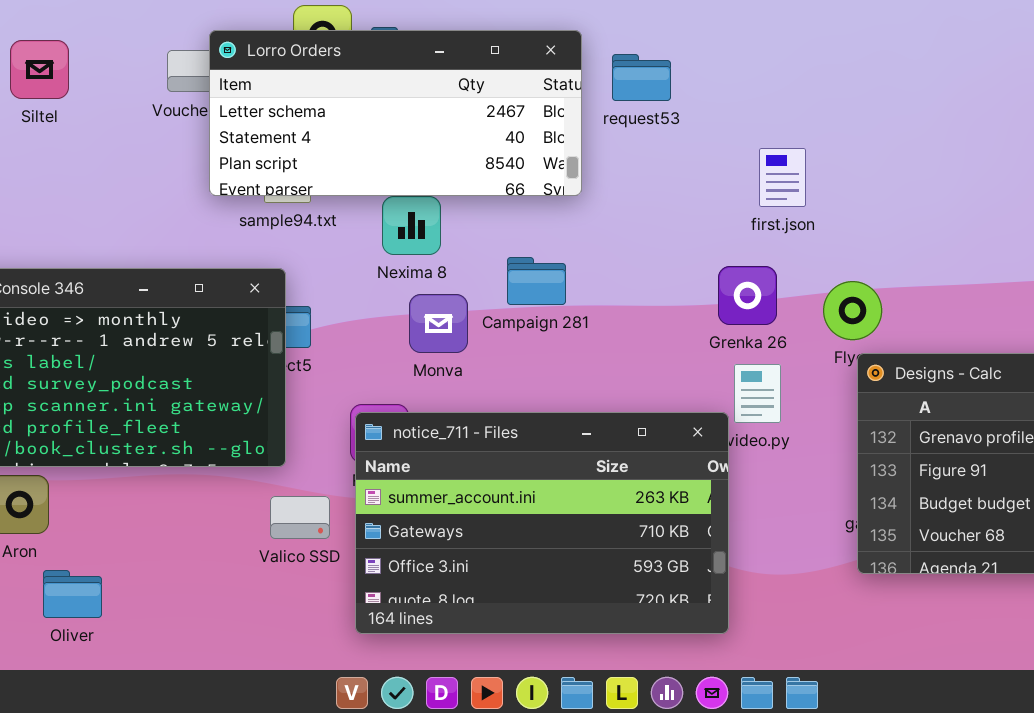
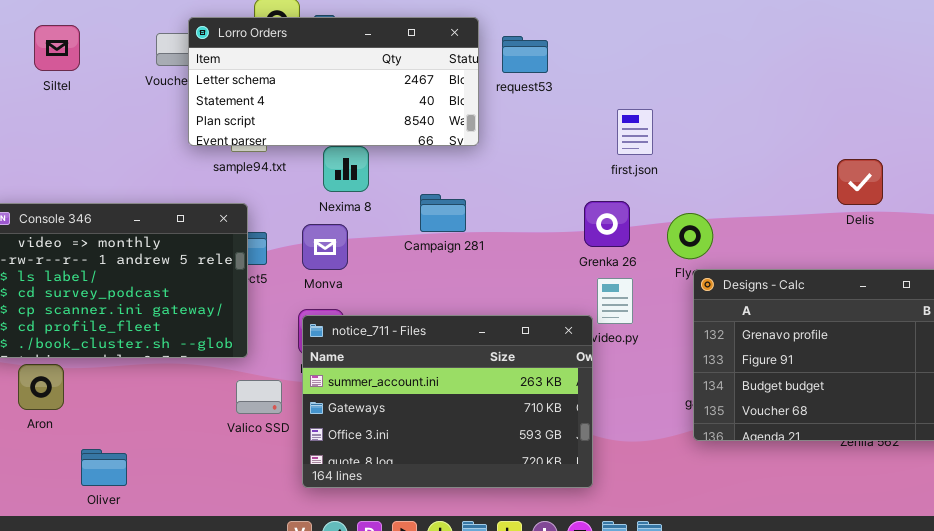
Monva: [409,294,468,353] -> [302,224,348,270], moved
Oliver: [43,570,102,618] -> [81,449,127,486], moved

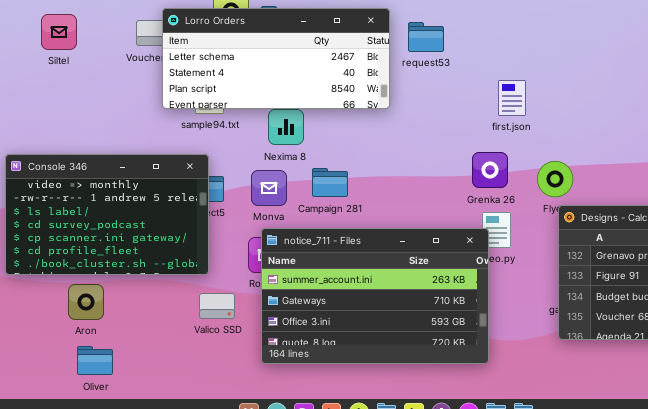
Campaign 281: [420,194,466,232] -> [312,168,348,197], moved
notice_711 - Files: [302,315,593,488] -> [261,228,489,364], moved
Aron: [18,364,64,410] -> [68,284,104,320], moved

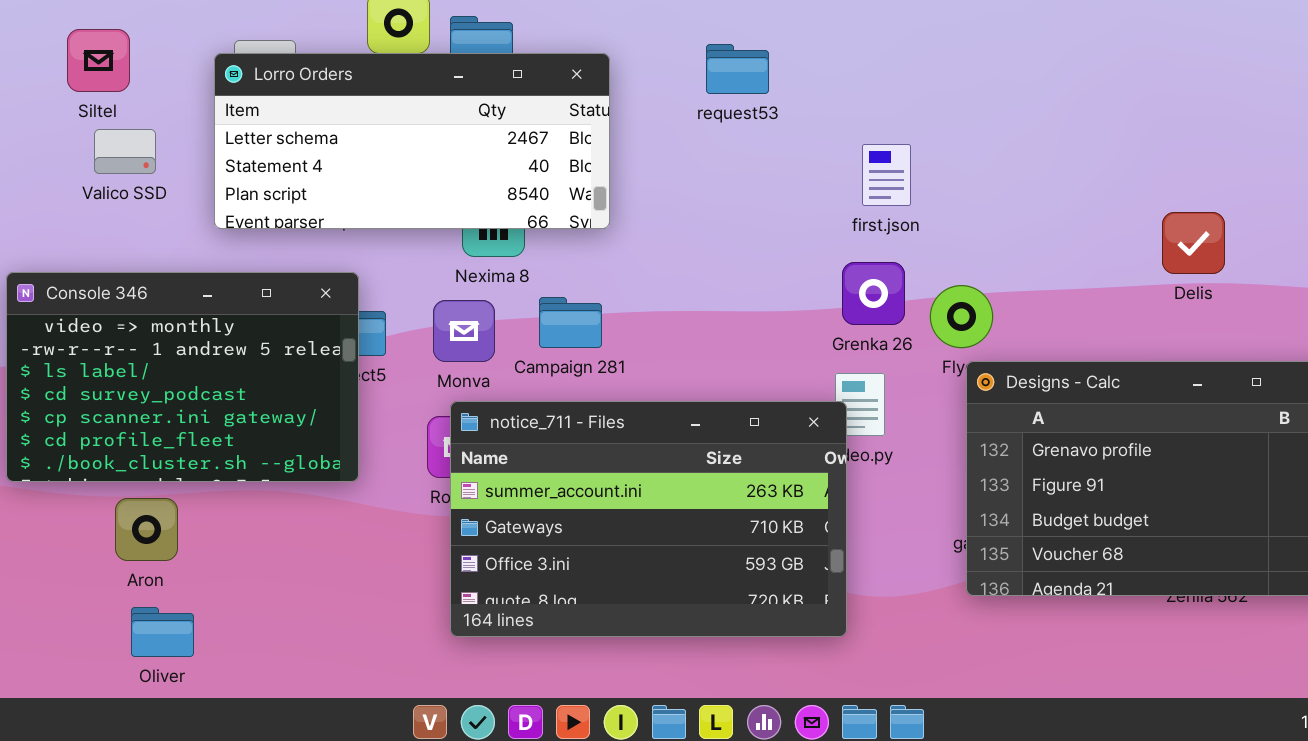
Lorro Orders: [162,8,390,109] -> [214,53,610,229], moved
Grenka 26: [472,152,508,188] -> [842,262,905,325], moved
Valico SSD: [199,293,235,319] -> [94,129,156,174], moved

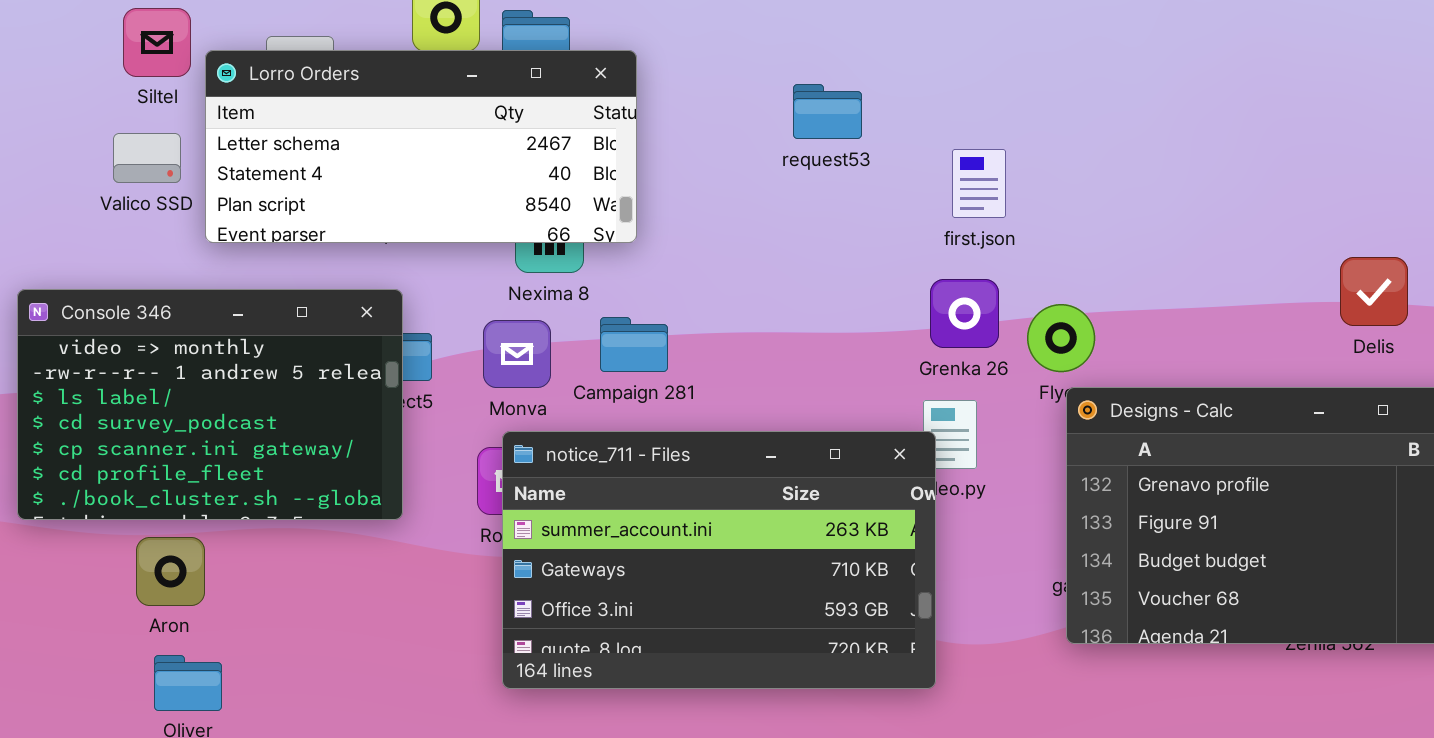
Siltel: [67,29,130,92] -> [123,8,191,77], moved
request53: [706,44,769,94] -> [793,84,862,139], moved
Lorro Orders: [214,53,610,229] -> [205,50,637,243], moved
Delis: [1162,212,1225,274] -> [1340,257,1408,326], moved

